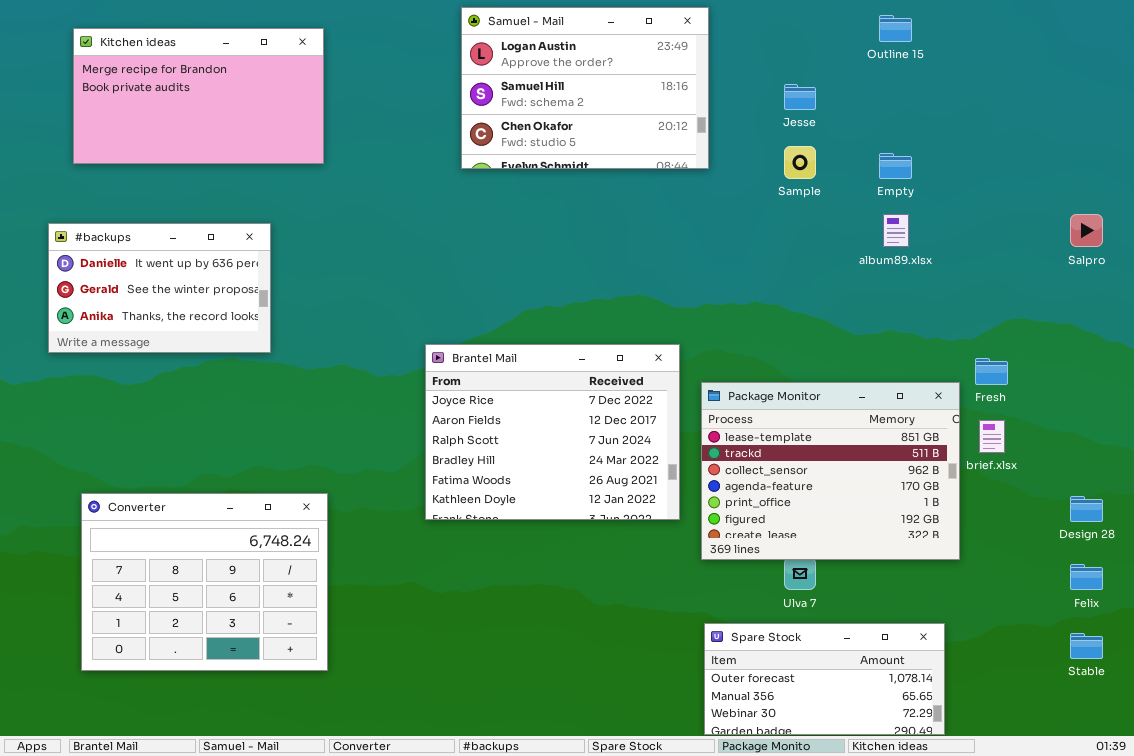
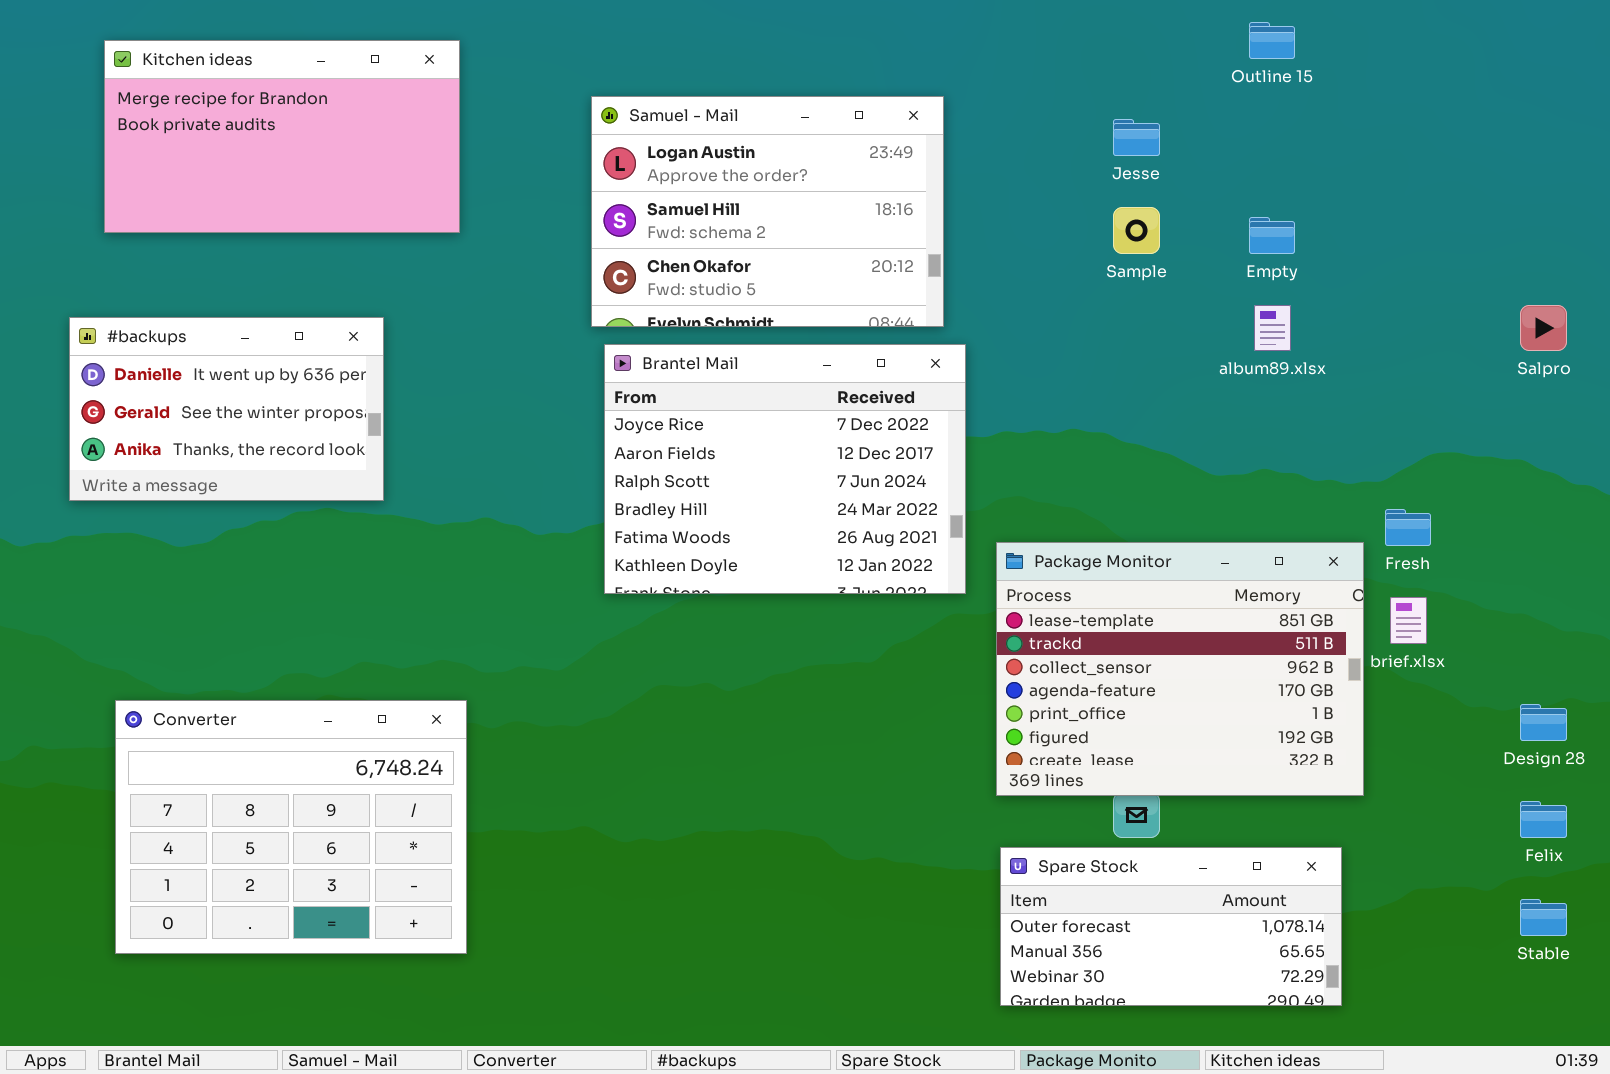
Samuel - Mail: [461,7,709,169] -> [591,96,944,327], moved
Brantel Mail: [425,344,680,520] -> [604,344,966,594], moved
Spare Stock: [704,623,945,735] -> [1000,847,1342,1006], moved

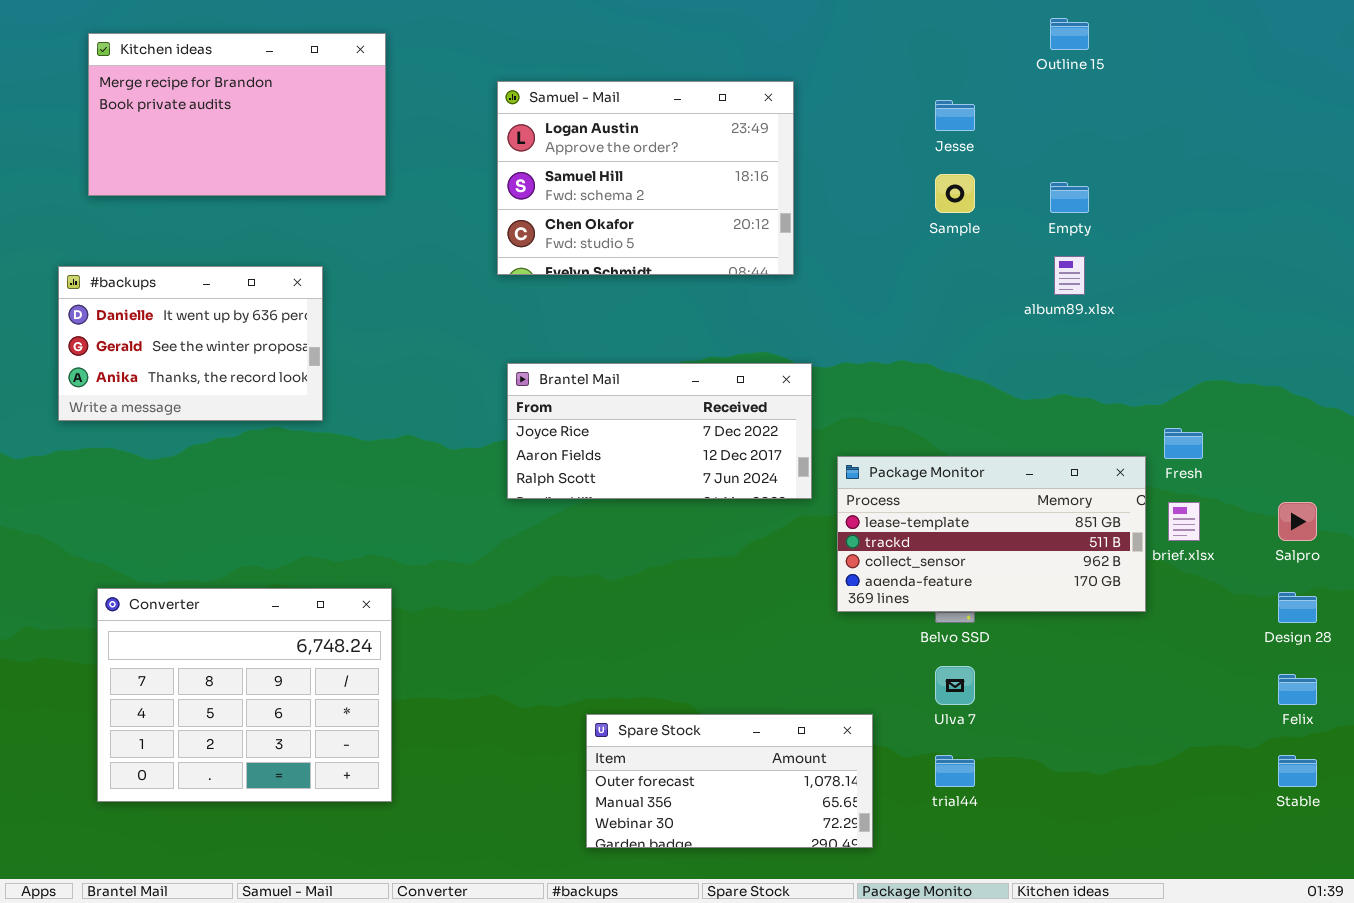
Salpro: [1520,305,1567,351] -> [1278,502,1317,541], moved
Brantel Mail: [604,344,966,594] -> [507,363,812,499], resized
Package Monitor: [996,542,1364,796] -> [837,456,1146,612], resized
Spare Stock: [1000,847,1342,1006] -> [586,714,873,848], moved

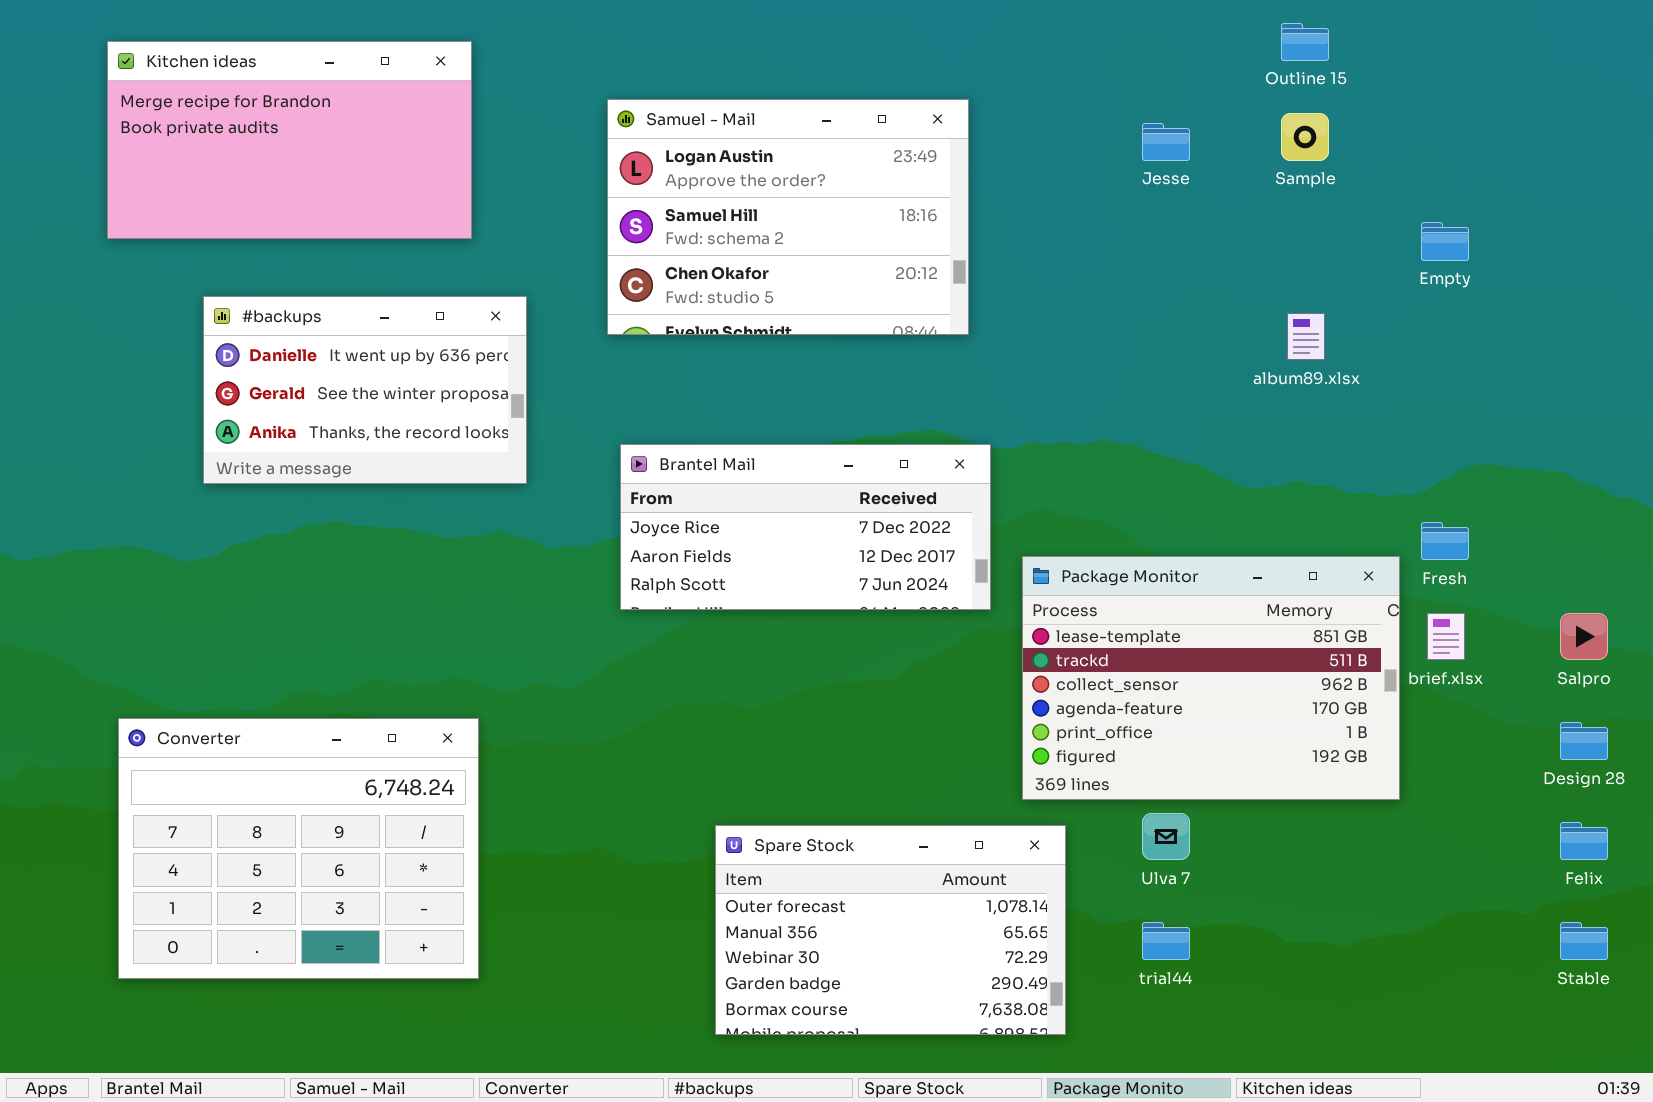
Sample: [935,174,975,213] -> [1281,113,1329,161], moved
Empty: [1050,182,1089,213] -> [1421,222,1469,261], moved
#backups: [58,266,323,421] -> [203,296,527,484], moved
Package Monitor: [837,456,1146,612] -> [1022,556,1400,800], resized
Spare Stock: [586,714,873,848] -> [715,825,1066,1035], resized

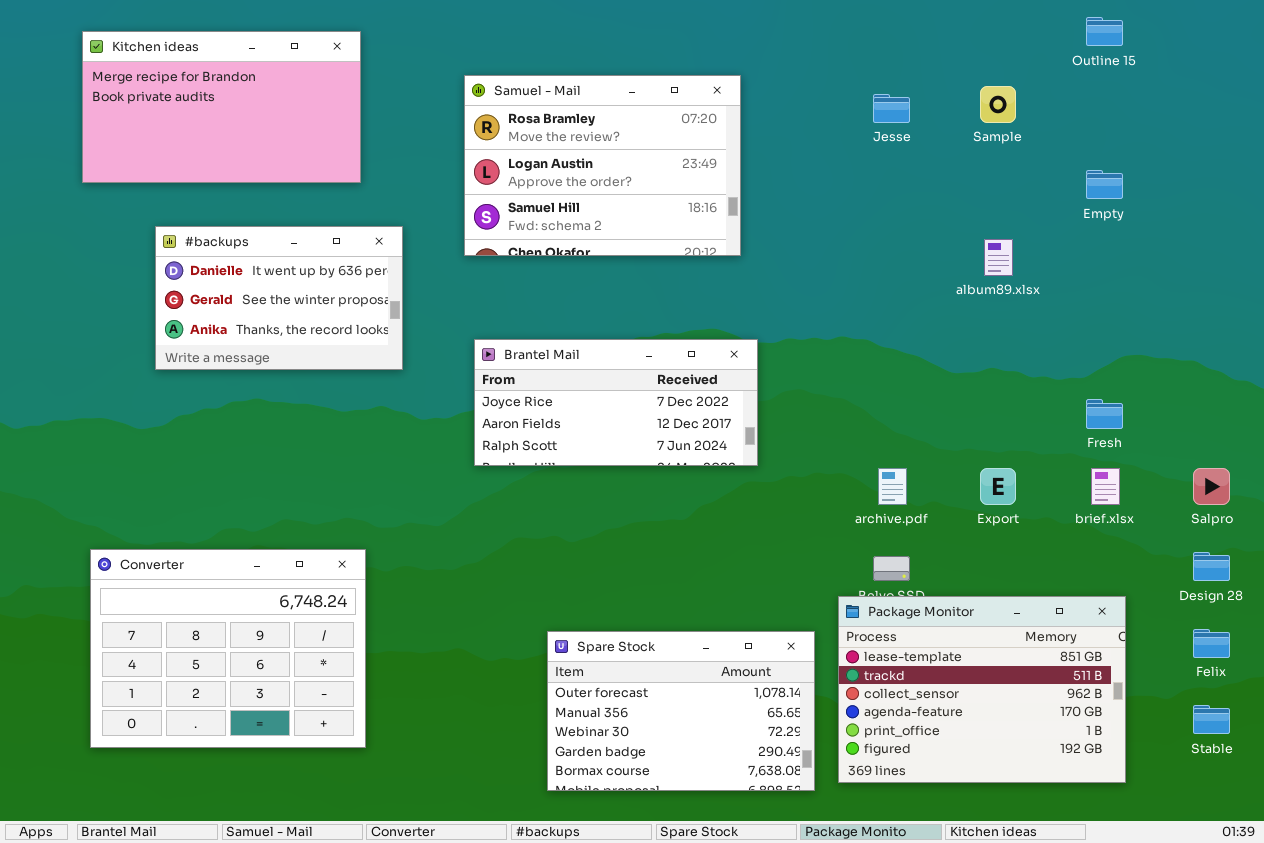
Outline 15: [1281,23,1329,61] -> [1086,17,1123,46], moved
Samuel - Mail: [607,99,969,335] -> [464,75,741,256], scrolled up 1 row
Package Monitor: [1022,556,1400,800] -> [838,596,1126,783], moved

